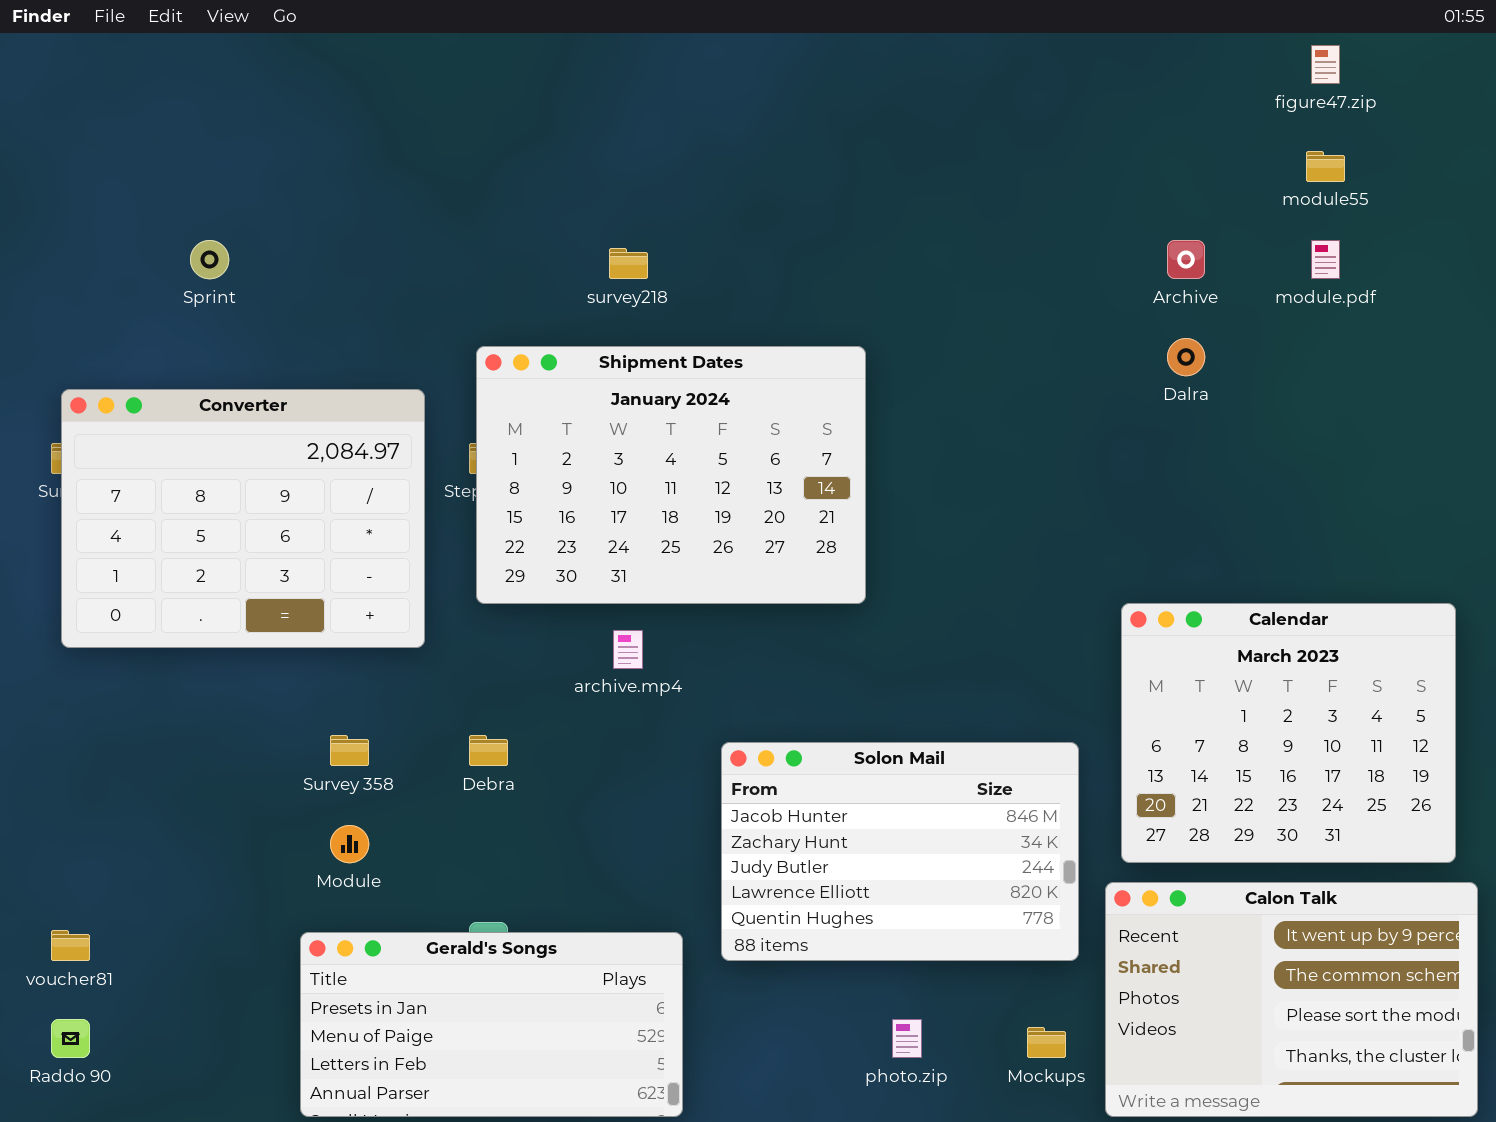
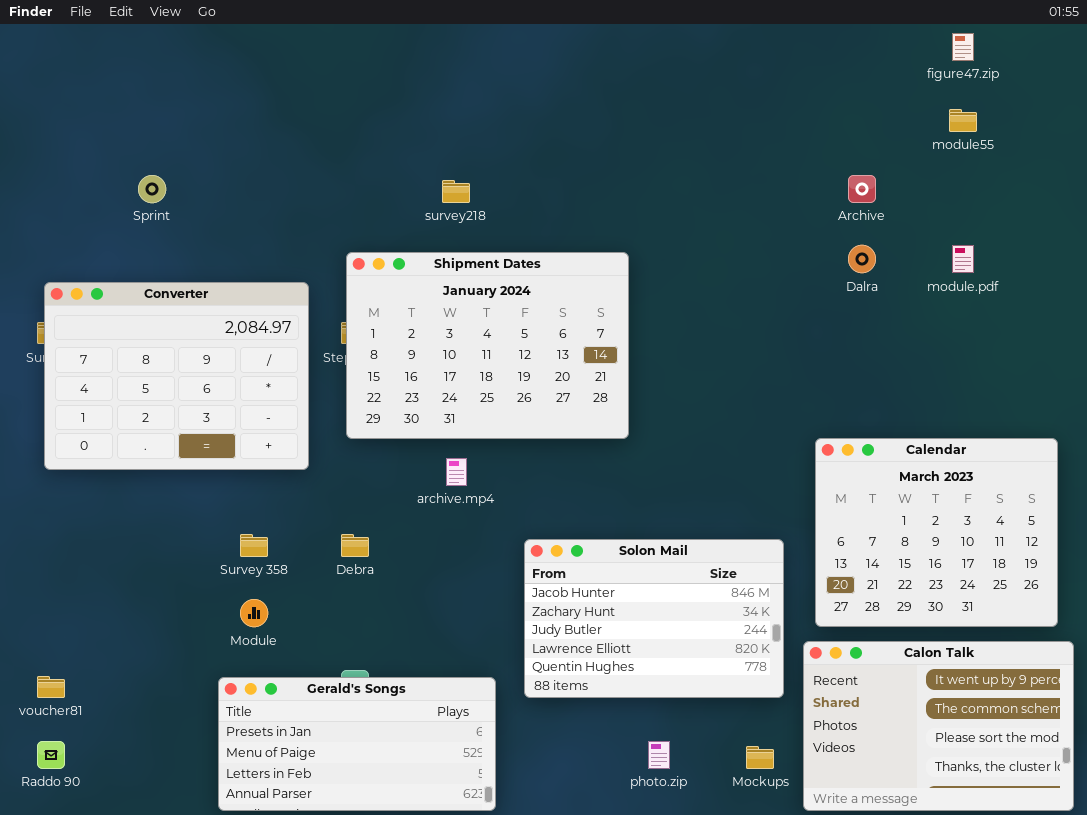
module.pdf: [1311,240,1340,279] -> [952,245,974,273], moved

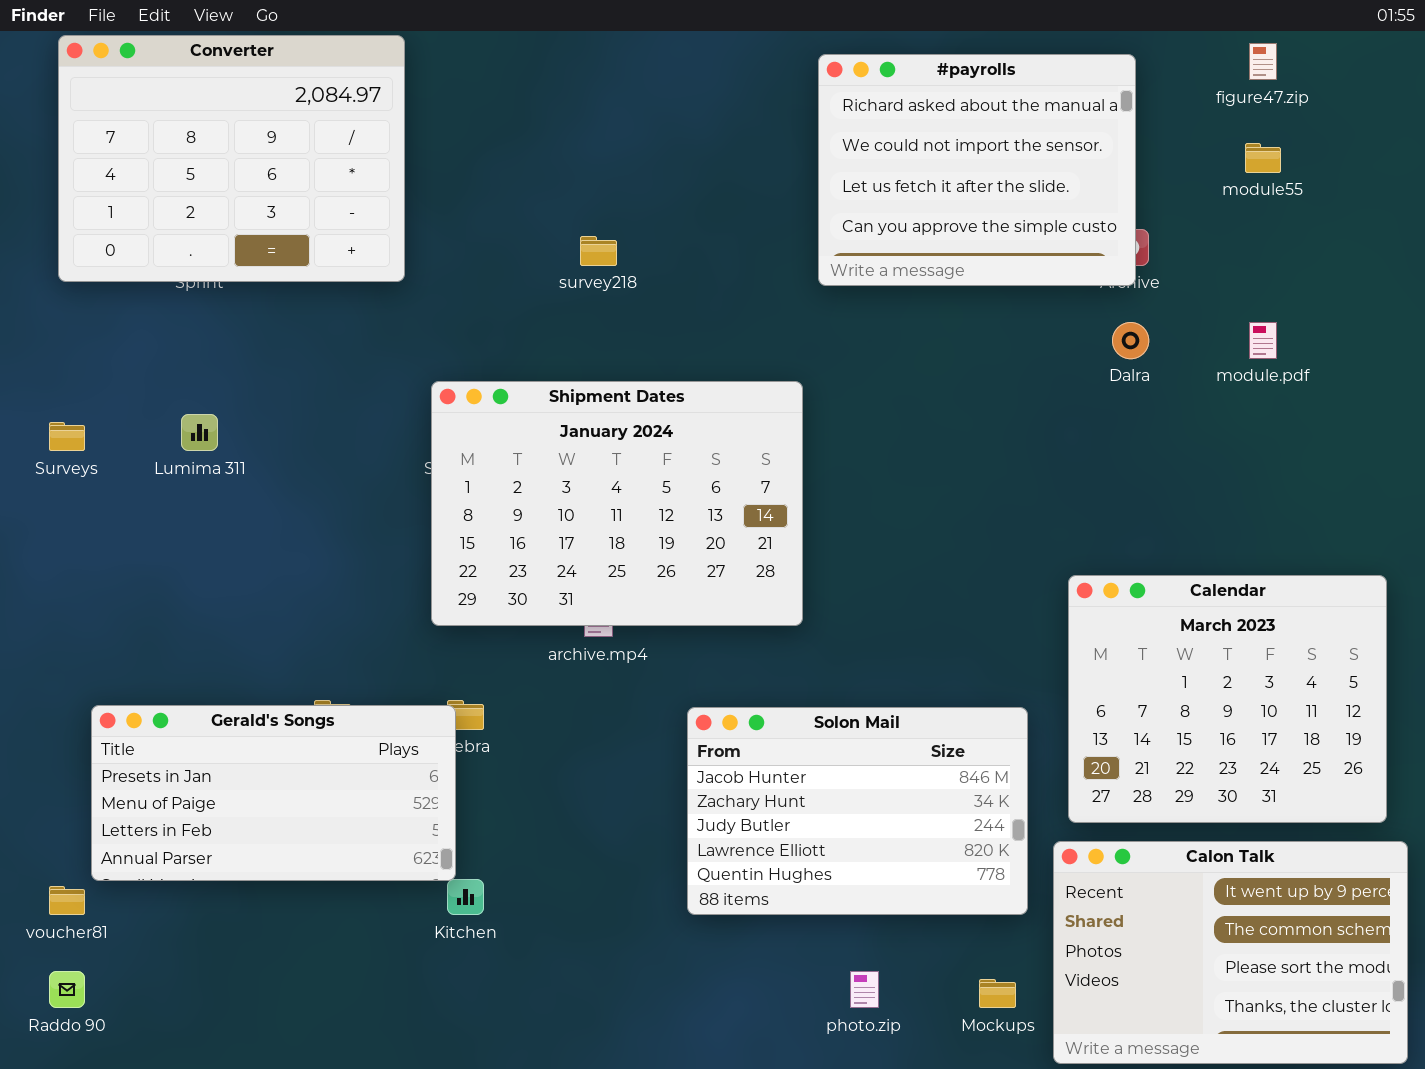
#payrolls: none -> [818,54,1136,286], opened
Shipment Dates: [346,252,629,439] -> [431,381,803,626], moved
Converter: [44,282,309,470] -> [58,35,405,282], moved
Gerald's Songs: [218,677,496,811] -> [91,705,456,881], moved

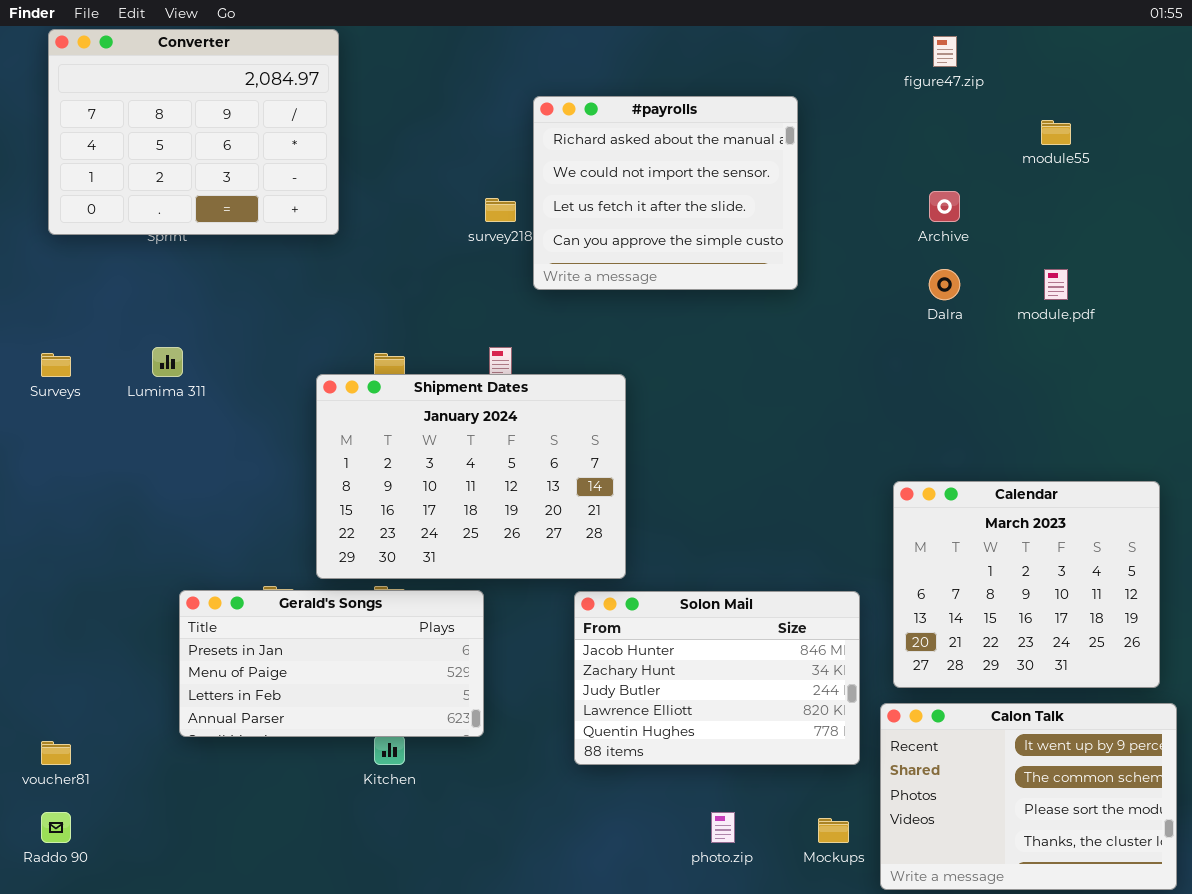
figure47.zip: [1249,43,1277,80] -> [933,36,957,67], moved
#payrolls: [818,54,1136,286] -> [533,96,798,290], moved
Shipment Dates: [431,381,803,626] -> [316,374,626,579], moved
Gerald's Songs: [91,705,456,881] -> [179,590,484,737], moved

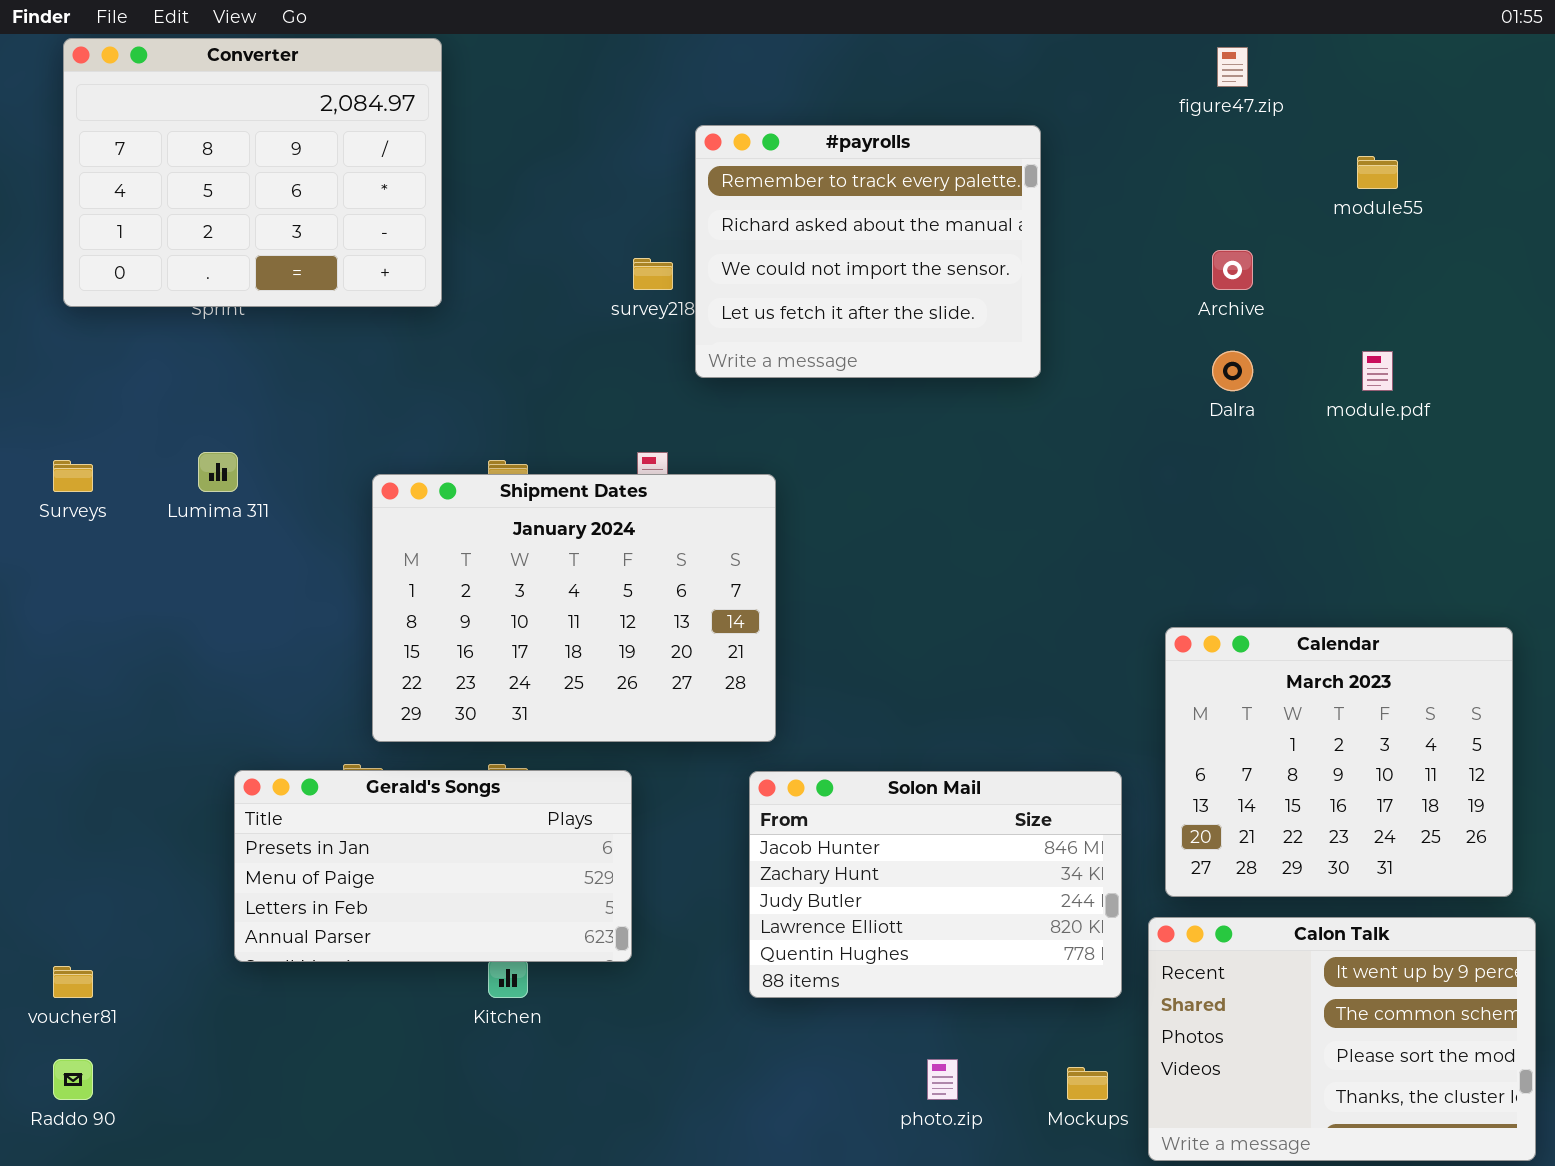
#payrolls: [533,96,798,290] -> [695,125,1041,378], scrolled up 1 row
Shipment Dates: [316,374,626,579] -> [372,474,776,742], moved

